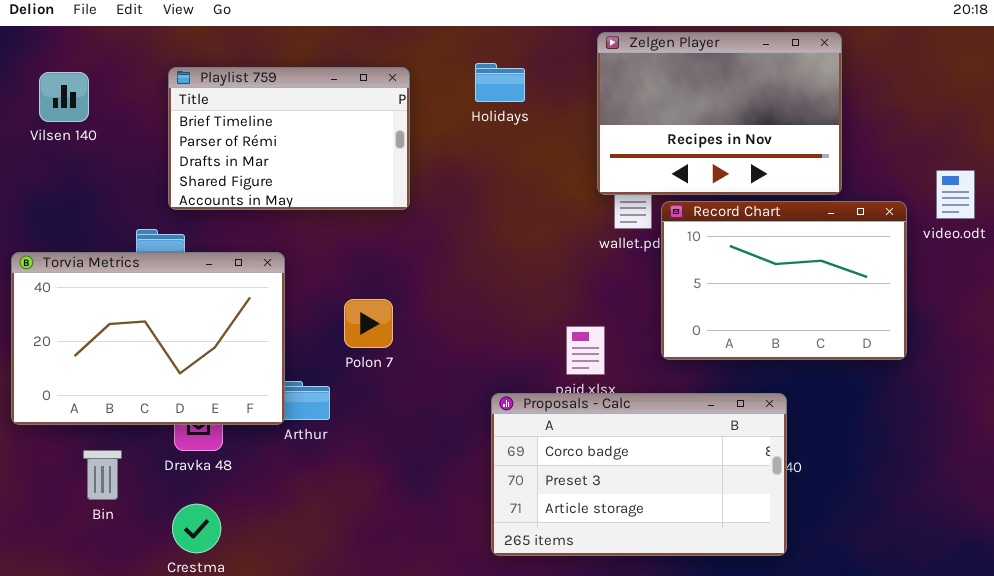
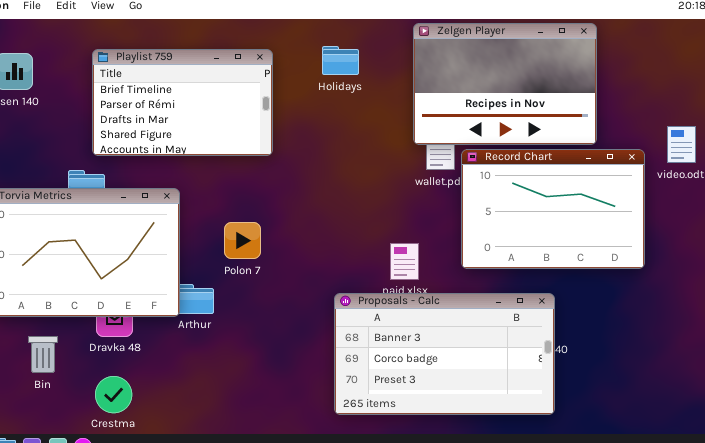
Proposals - Calc: [491,393,787,556] -> [334,293,555,415], scrolled up 1 row

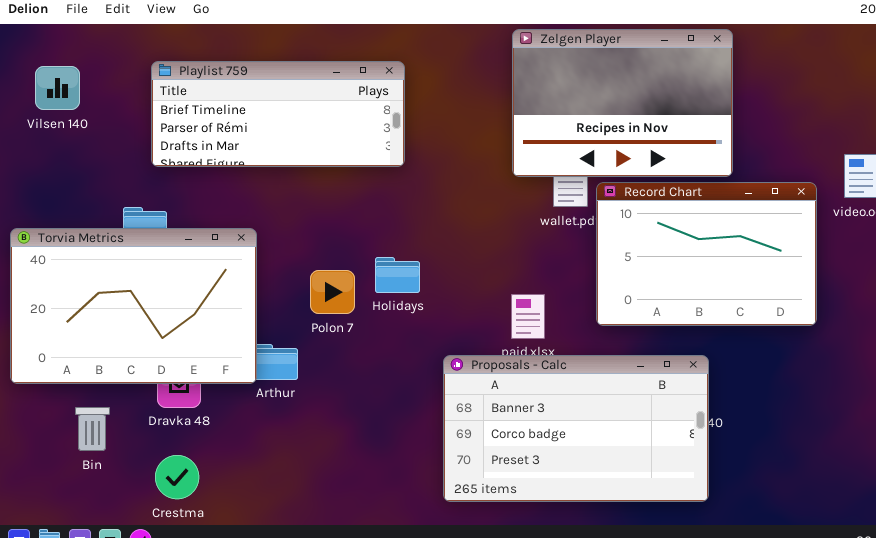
Zelgen Player: [413,23,597,145] -> [512,29,733,177], moved
Holidays: [322,46,359,75] -> [375,257,420,293], moved
Playlist 759: [92,49,273,156] -> [151,61,405,167], resized

